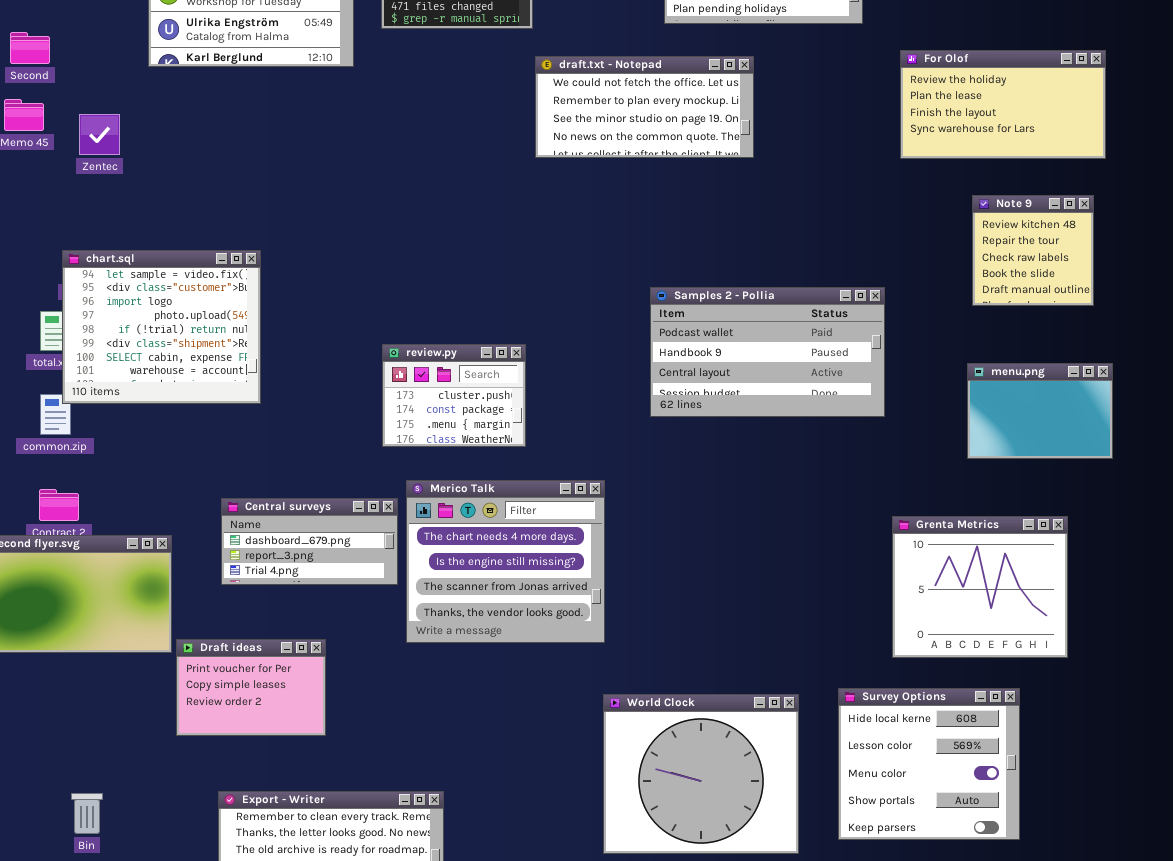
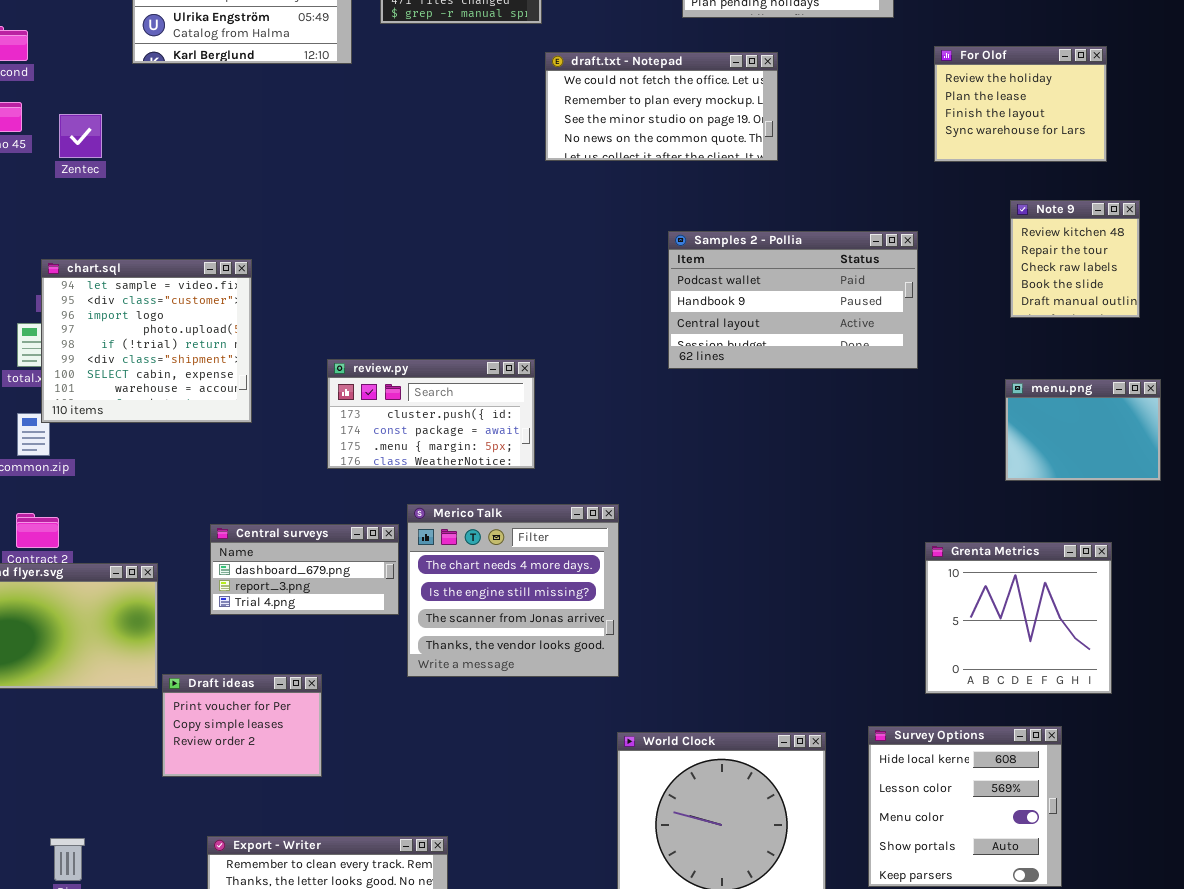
For Olof: [900,50,1106,159] -> [934,46,1107,162], resized
Samples 2 - Pollia: [650,287,885,417] -> [668,231,918,369], moved
review.py: [382,344,526,447] -> [327,359,535,469], resized

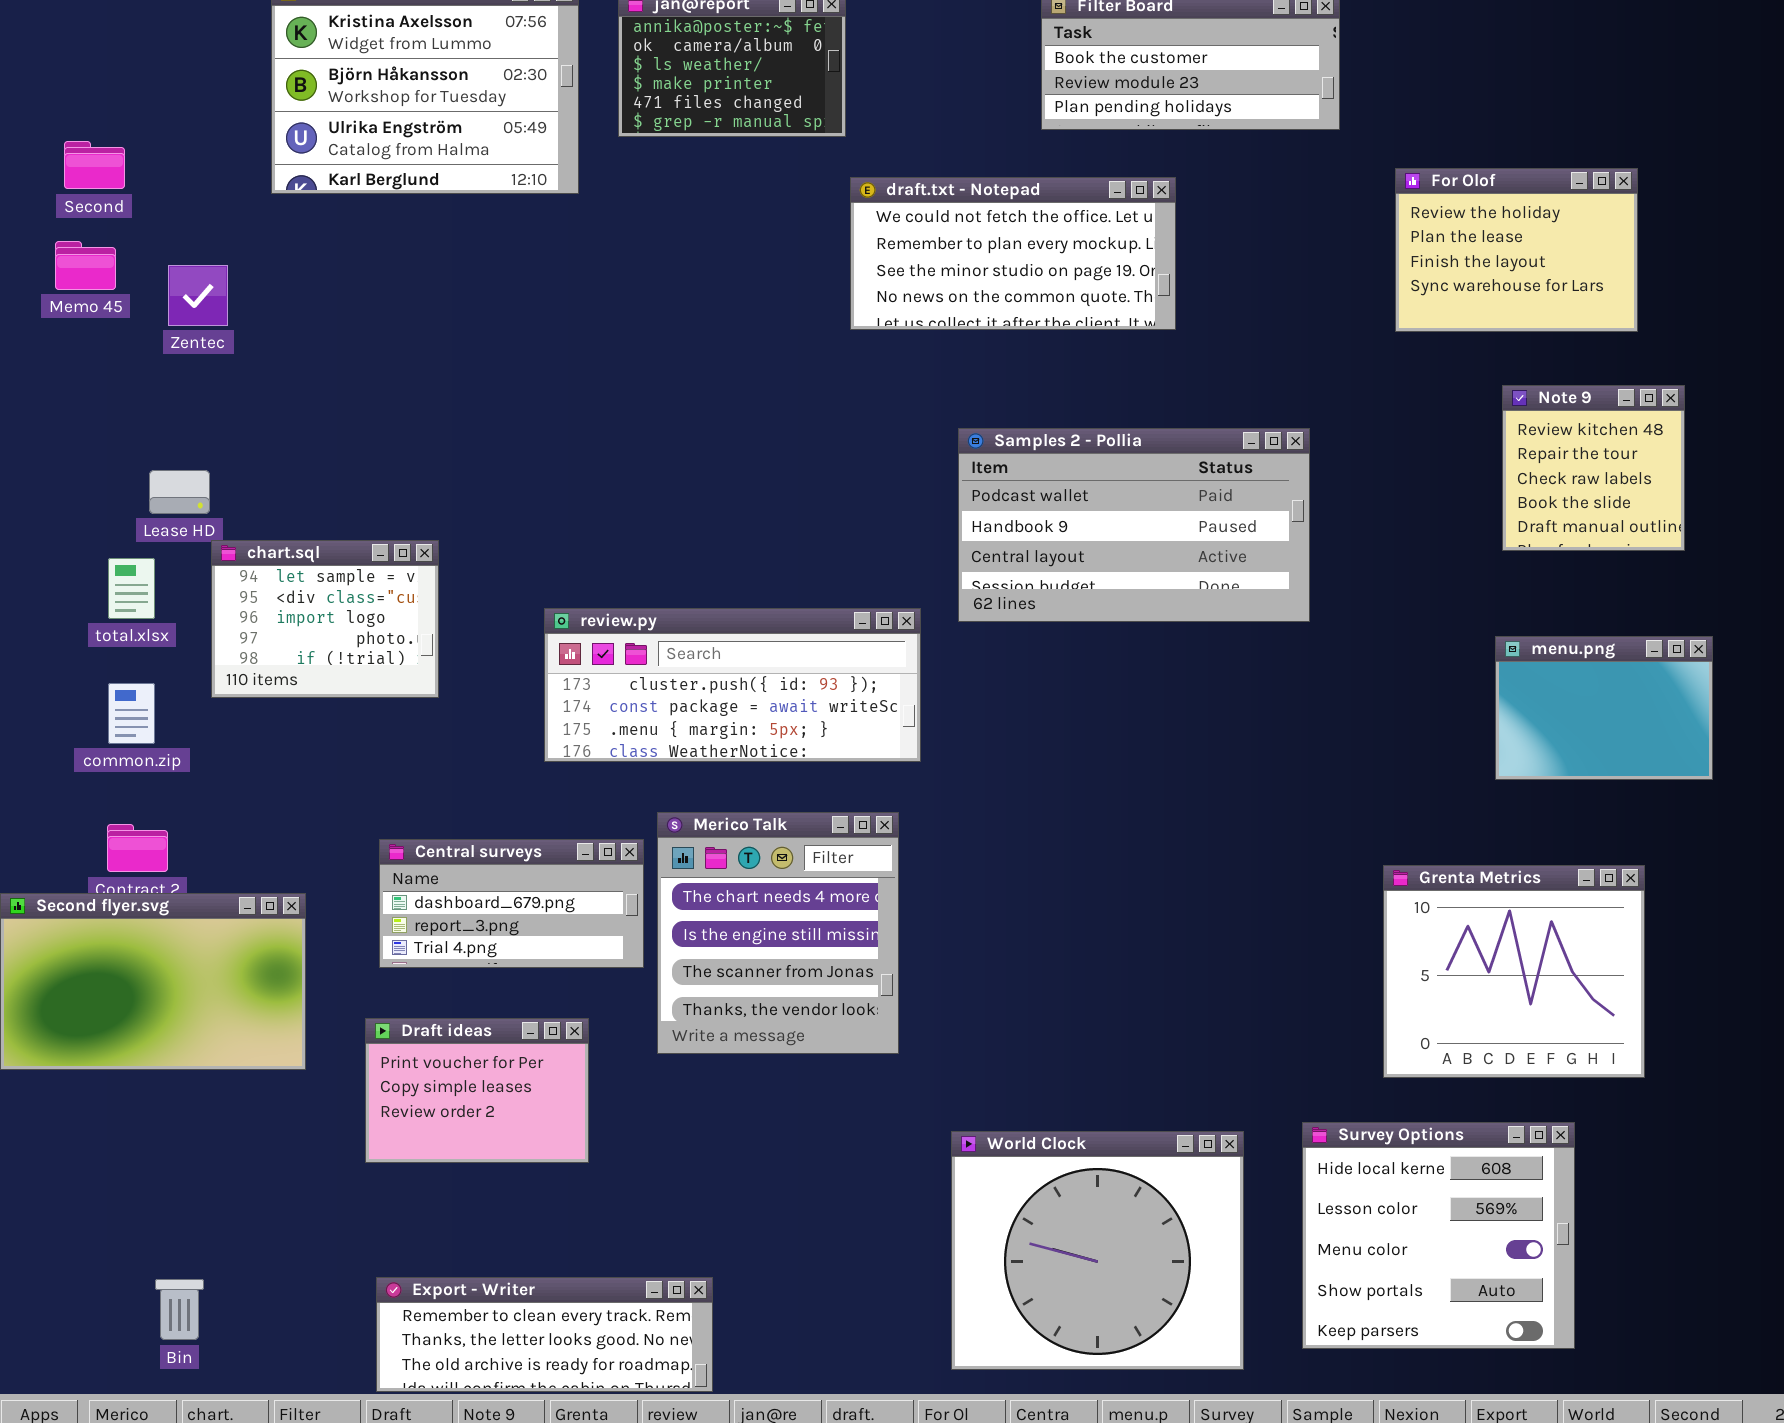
Samples 2 - Pollia: [668,231,918,369] -> [958,428,1310,622], moved
chart.sql: [41,259,252,423] -> [211,540,439,698], resized
review.py: [327,359,535,469] -> [544,608,921,762], resized
Merico Talk: [407,504,619,677] -> [657,812,899,1054], resized
Draft ideas: [162,674,322,777] -> [365,1018,589,1163], moved

